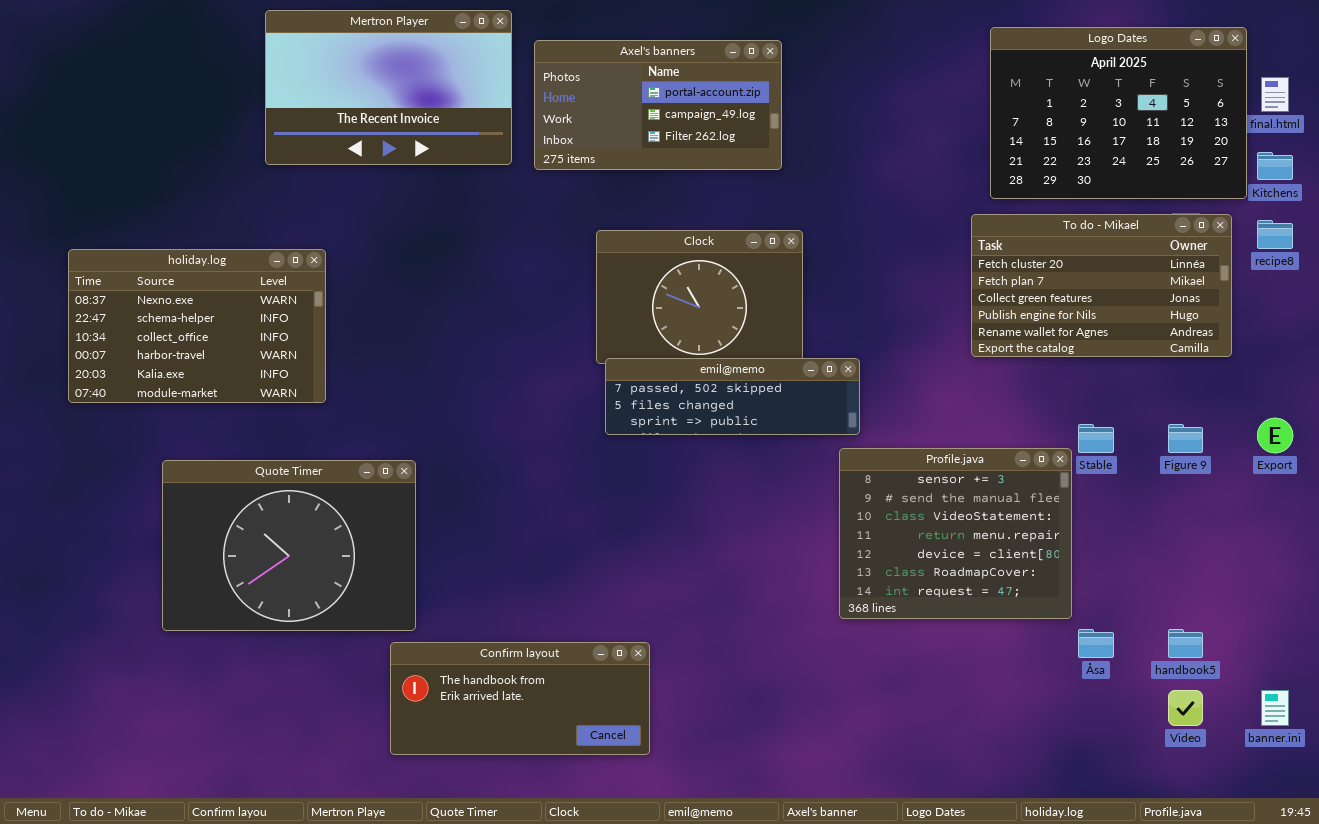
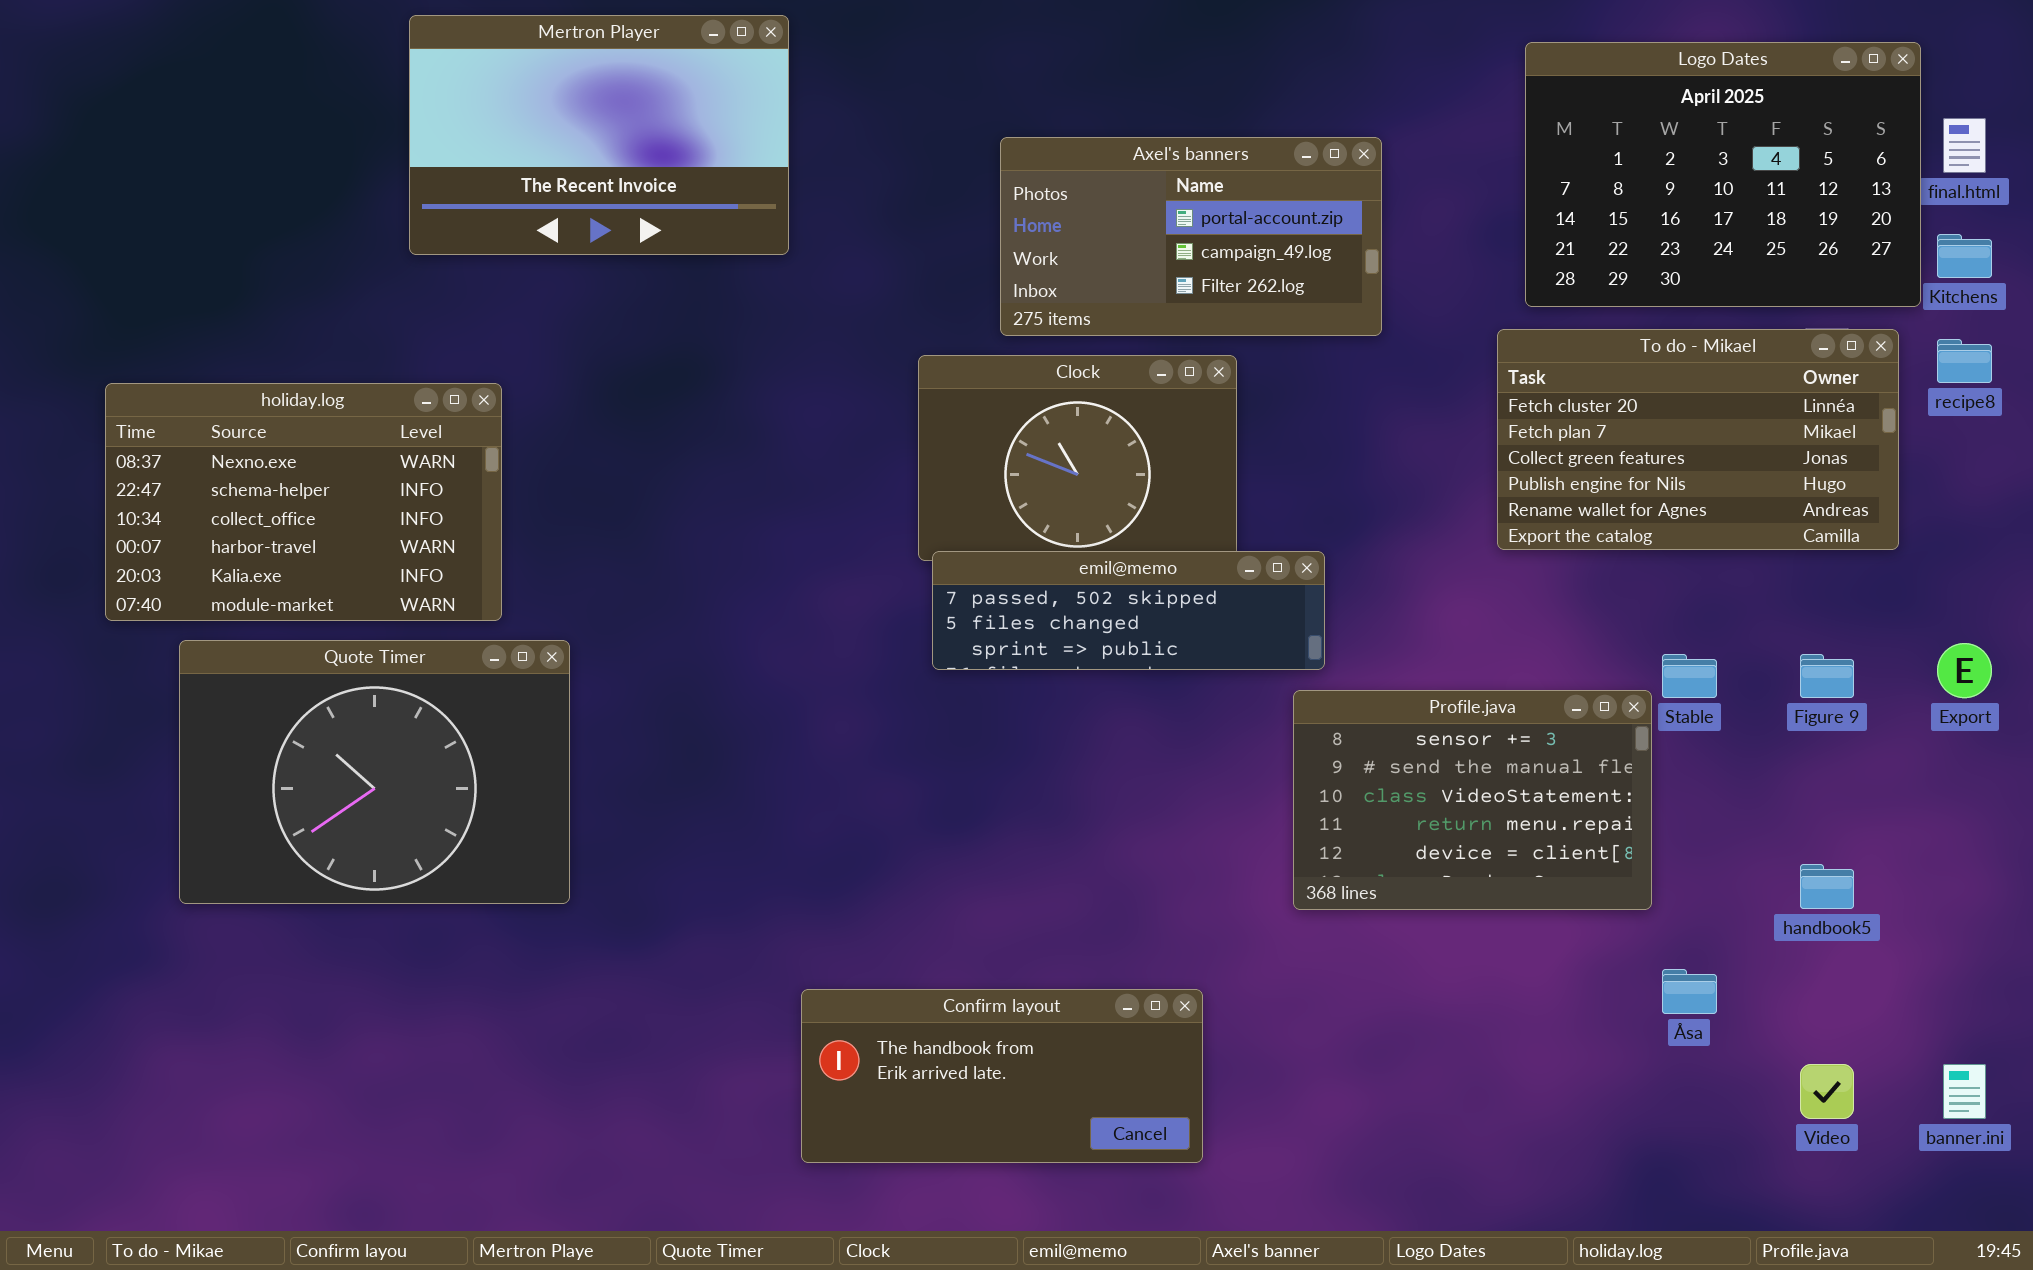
Axel's banners: [534,40,782,170] -> [1000,137,1382,336], moved
Profile.java: [839,448,1072,619] -> [1293,690,1652,910], resized
Quote Timer: [162,460,416,631] -> [179,640,570,904], moved
handbook5: [1168,629,1203,658] -> [1800,864,1854,909], moved
Confirm layout: [390,642,650,755] -> [801,989,1203,1163], moved

